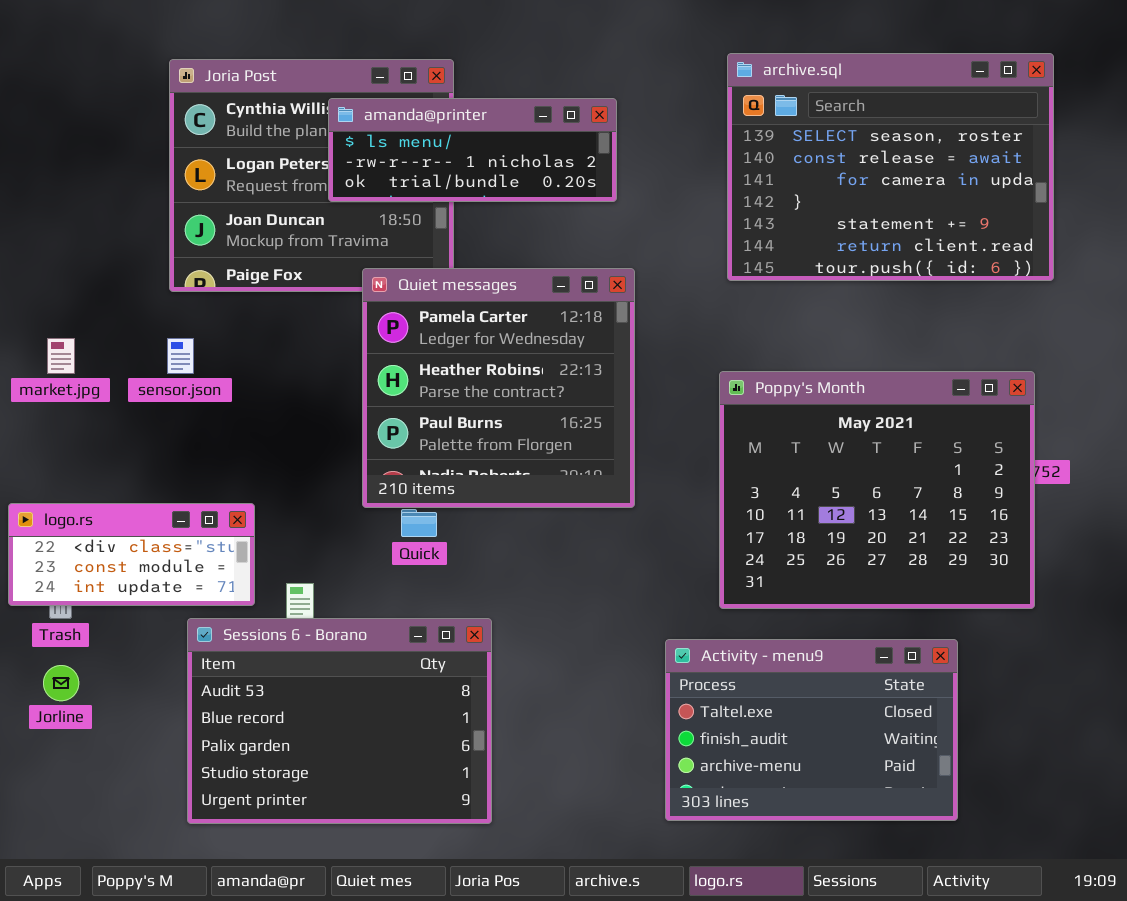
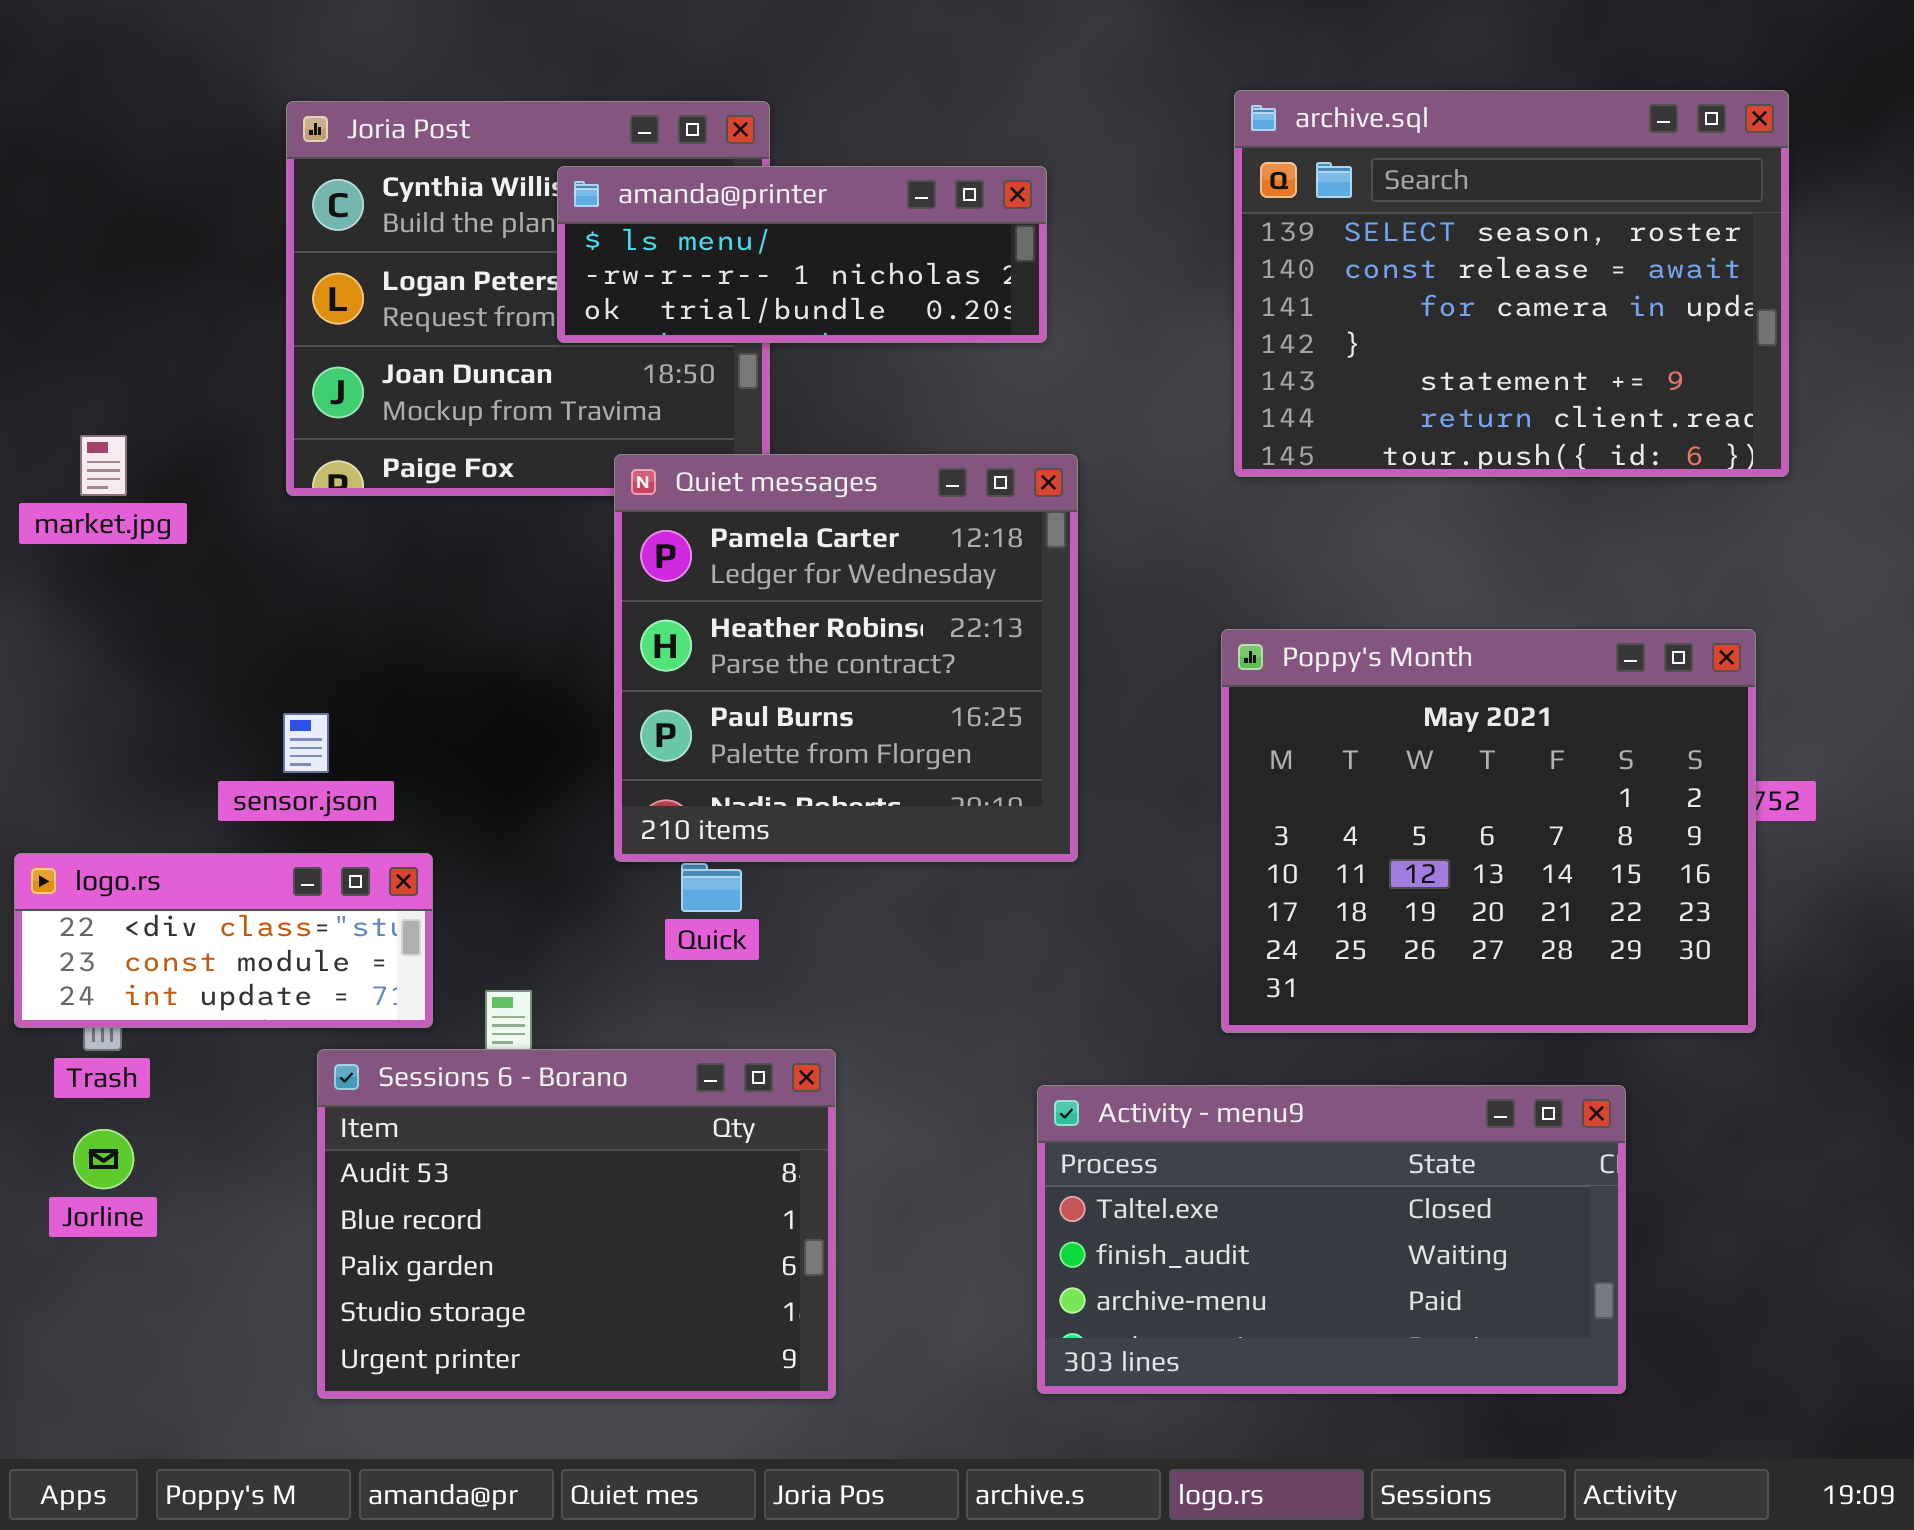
market.jpg: [47,338,75,374] -> [80,435,127,496], moved
sensor.json: [167,338,194,374] -> [283,713,329,773], moved
Activity - menu9: [665,639,958,821] -> [1037,1085,1626,1394], resized

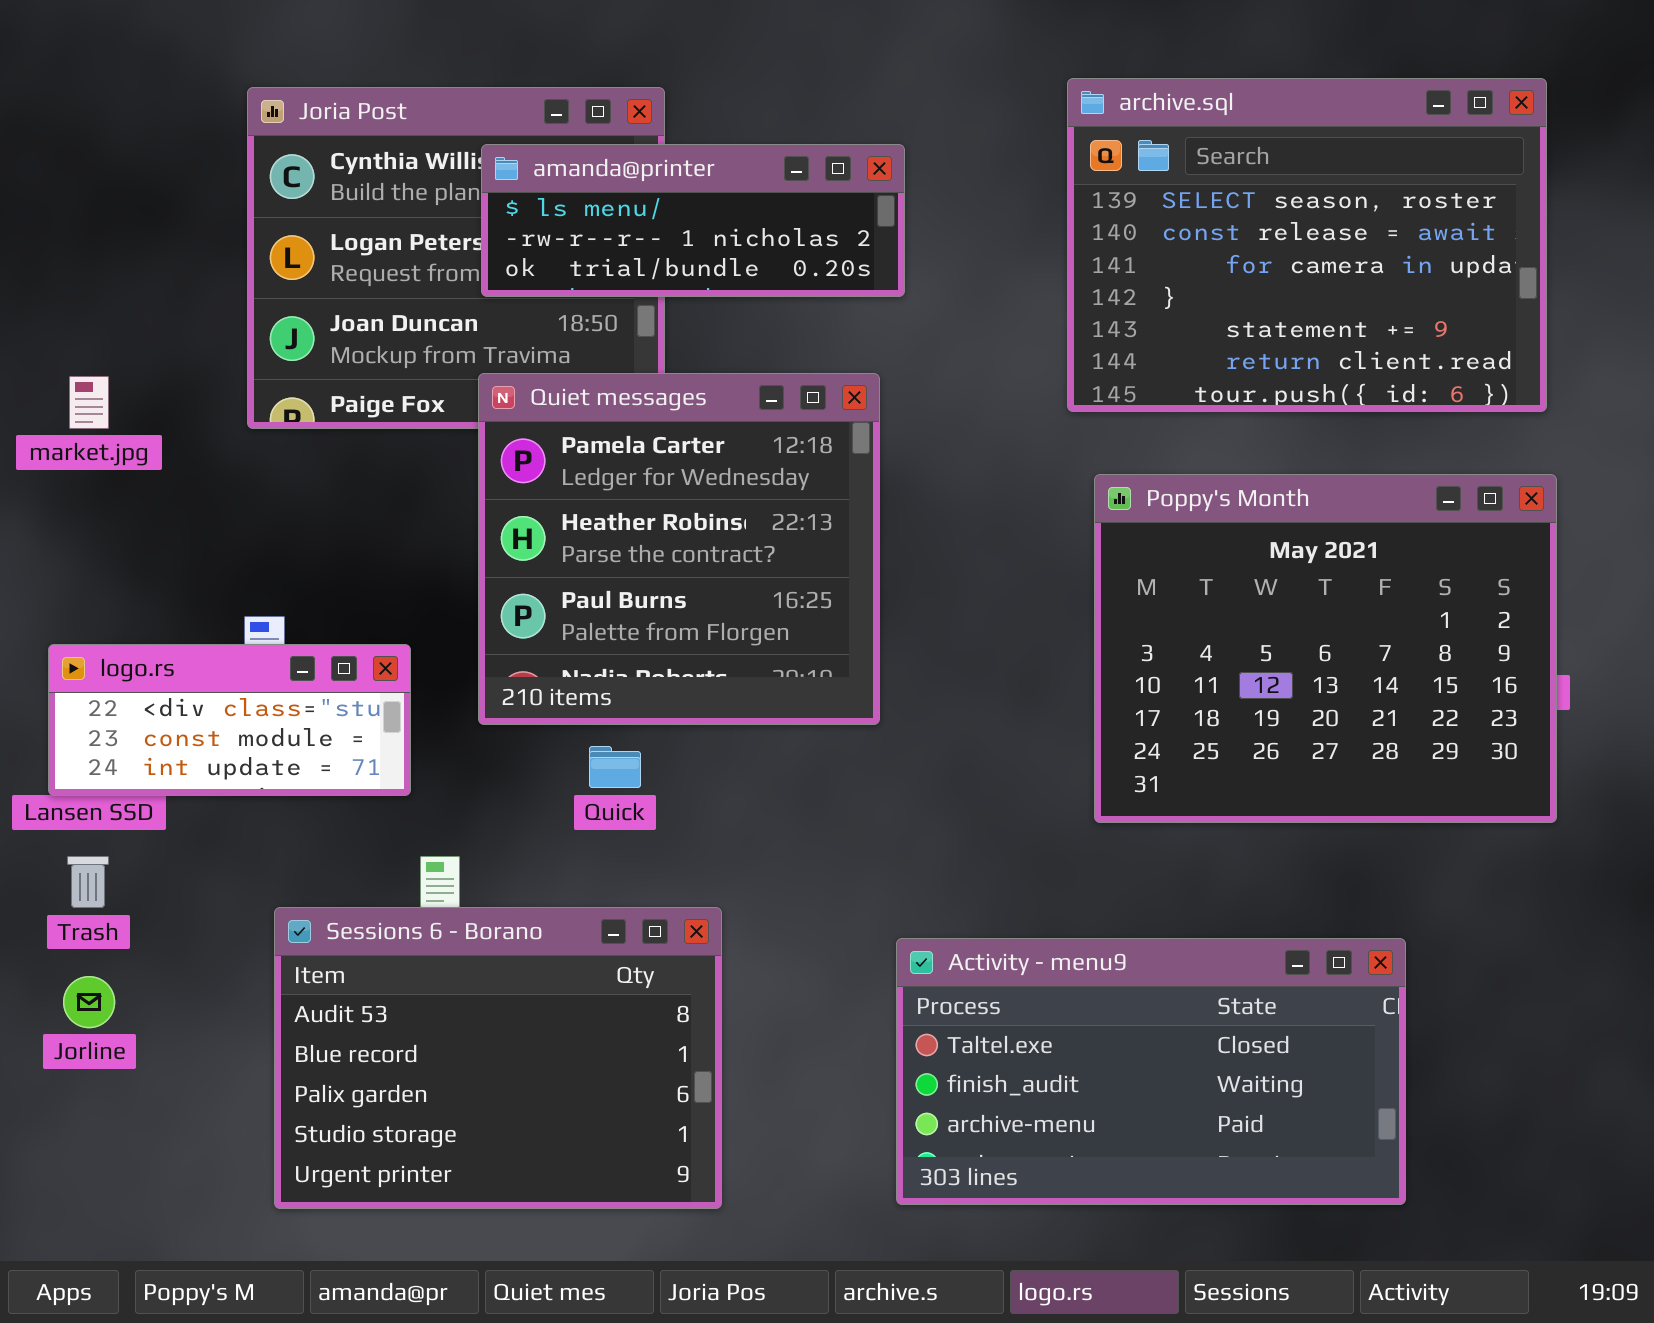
Quiet messages: [614,454,1078,862] -> [478,373,880,725], moved
Poppy's Month: [1221,629,1756,1033] -> [1094,474,1557,823], moved
logo.rs: [14,853,433,1028] -> [48,644,411,796], moved

